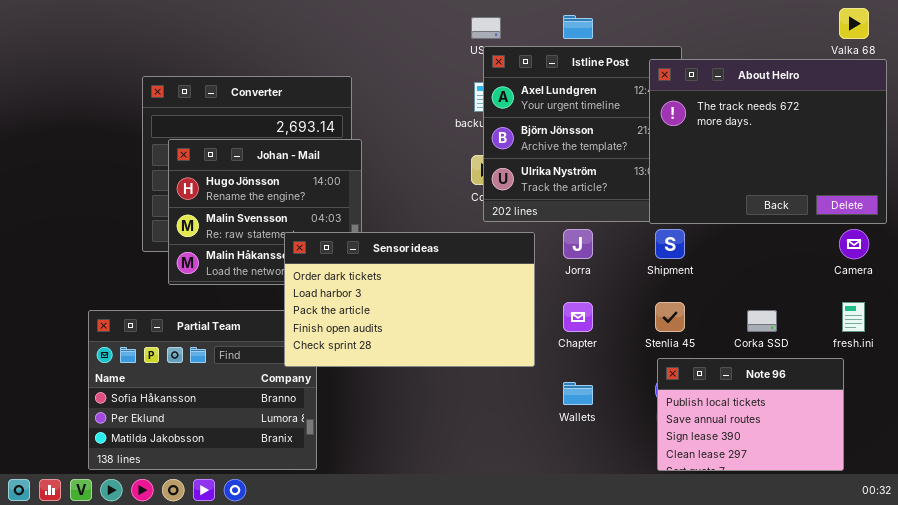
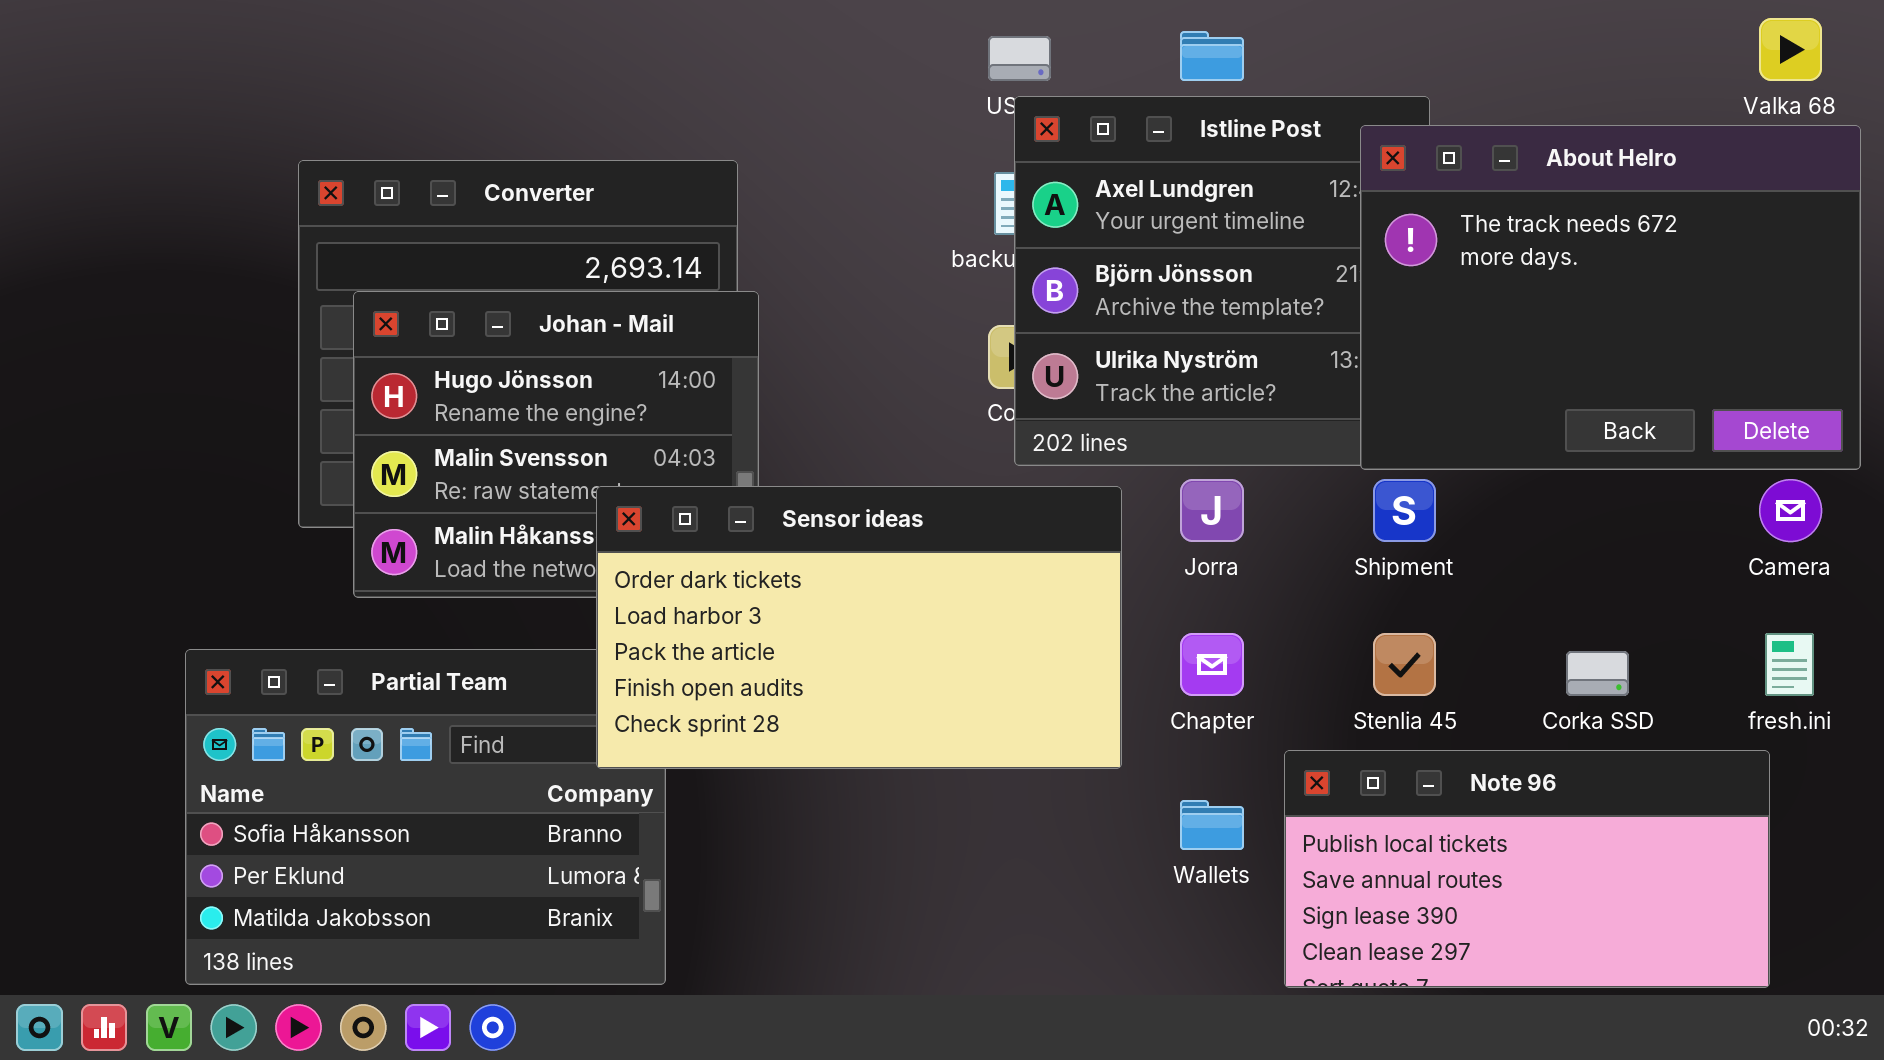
Note 96: [657,358,844,471] -> [1284,750,1770,988], resized

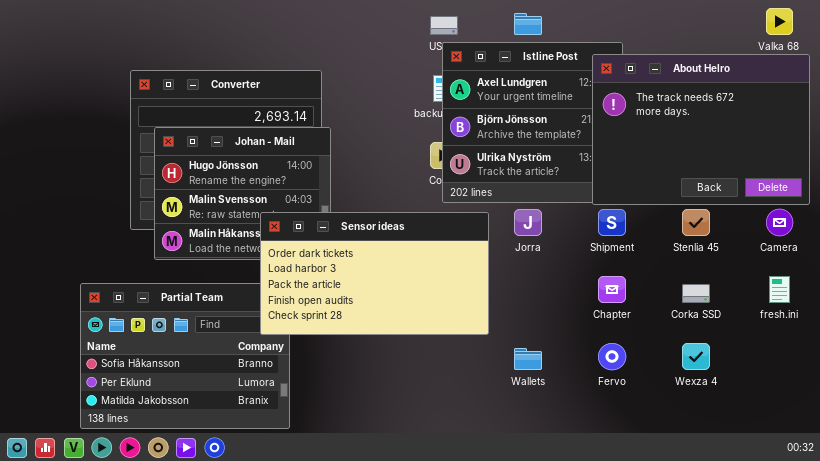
Chapter: [1180,633,1244,696] -> [598,276,626,303], moved
Stenlia 45: [1373,633,1436,696] -> [682,209,710,236], moved
Note 96: [1284,750,1770,988] -> none, closed

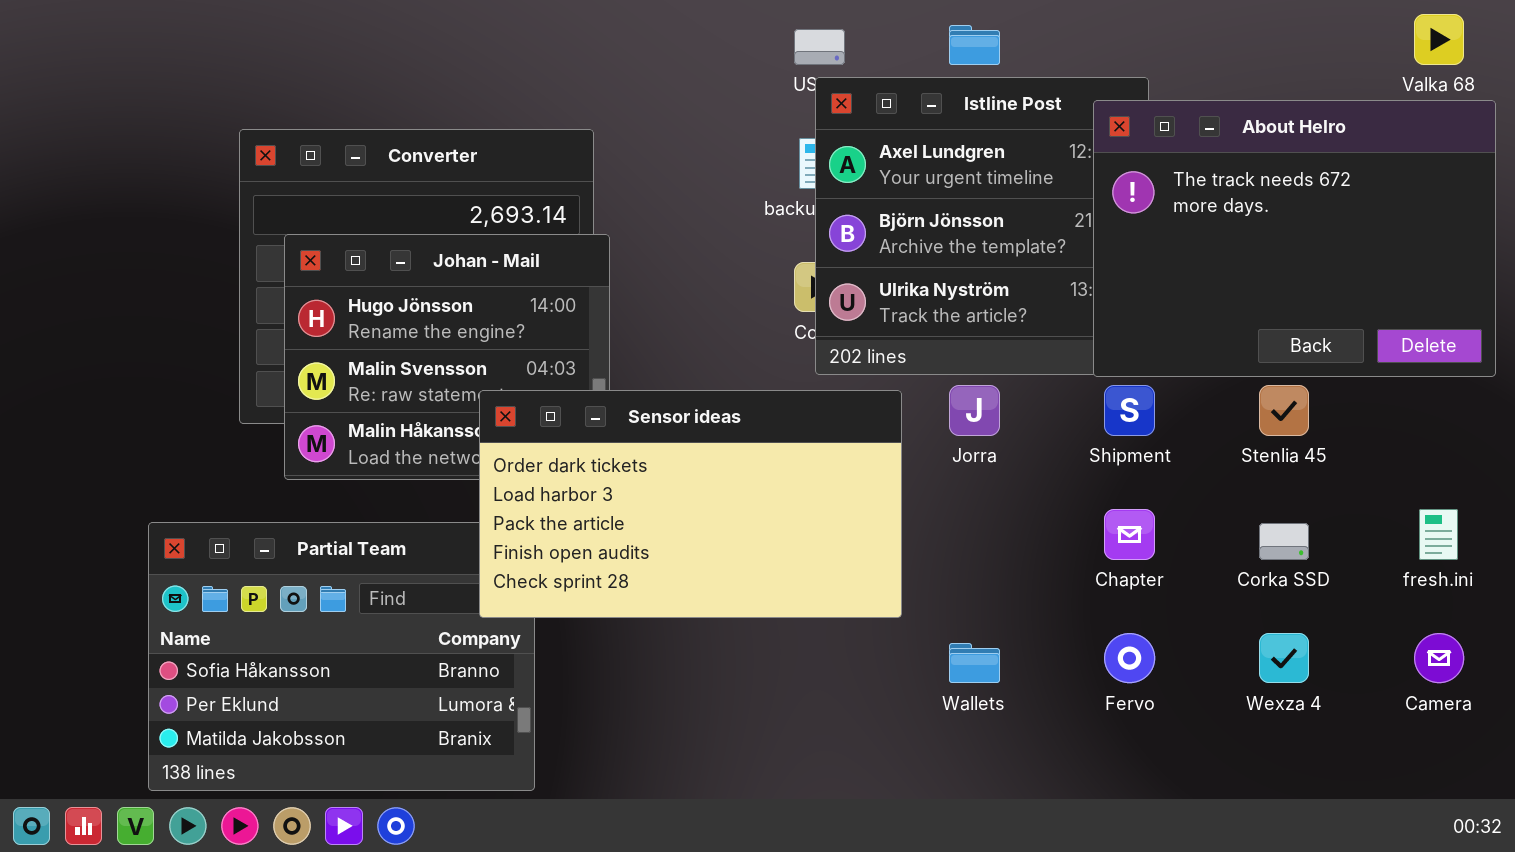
Camera: [766,209,793,236] -> [1414,633,1464,683], moved

